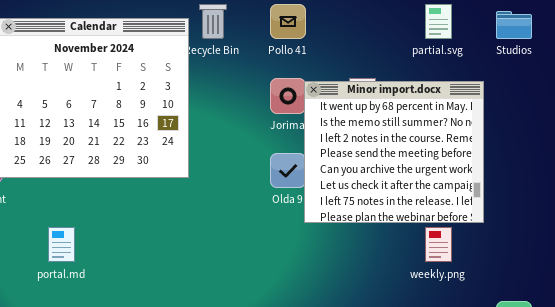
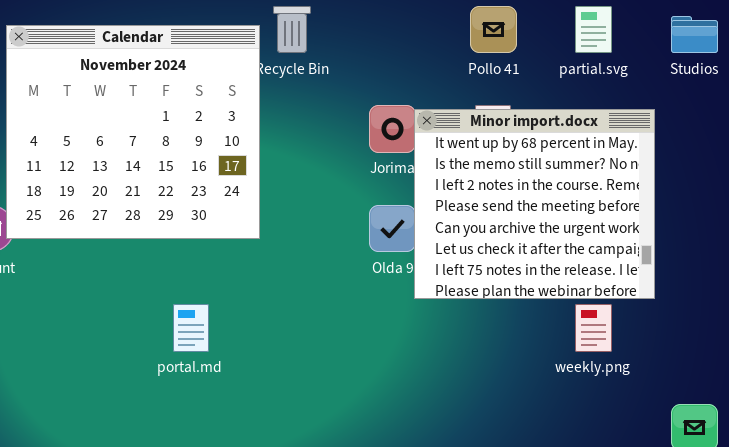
Pollo 41: [270,4,306,39] -> [470,6,517,53], moved
portal.md: [48,227,75,262] -> [173,304,209,352], moved

